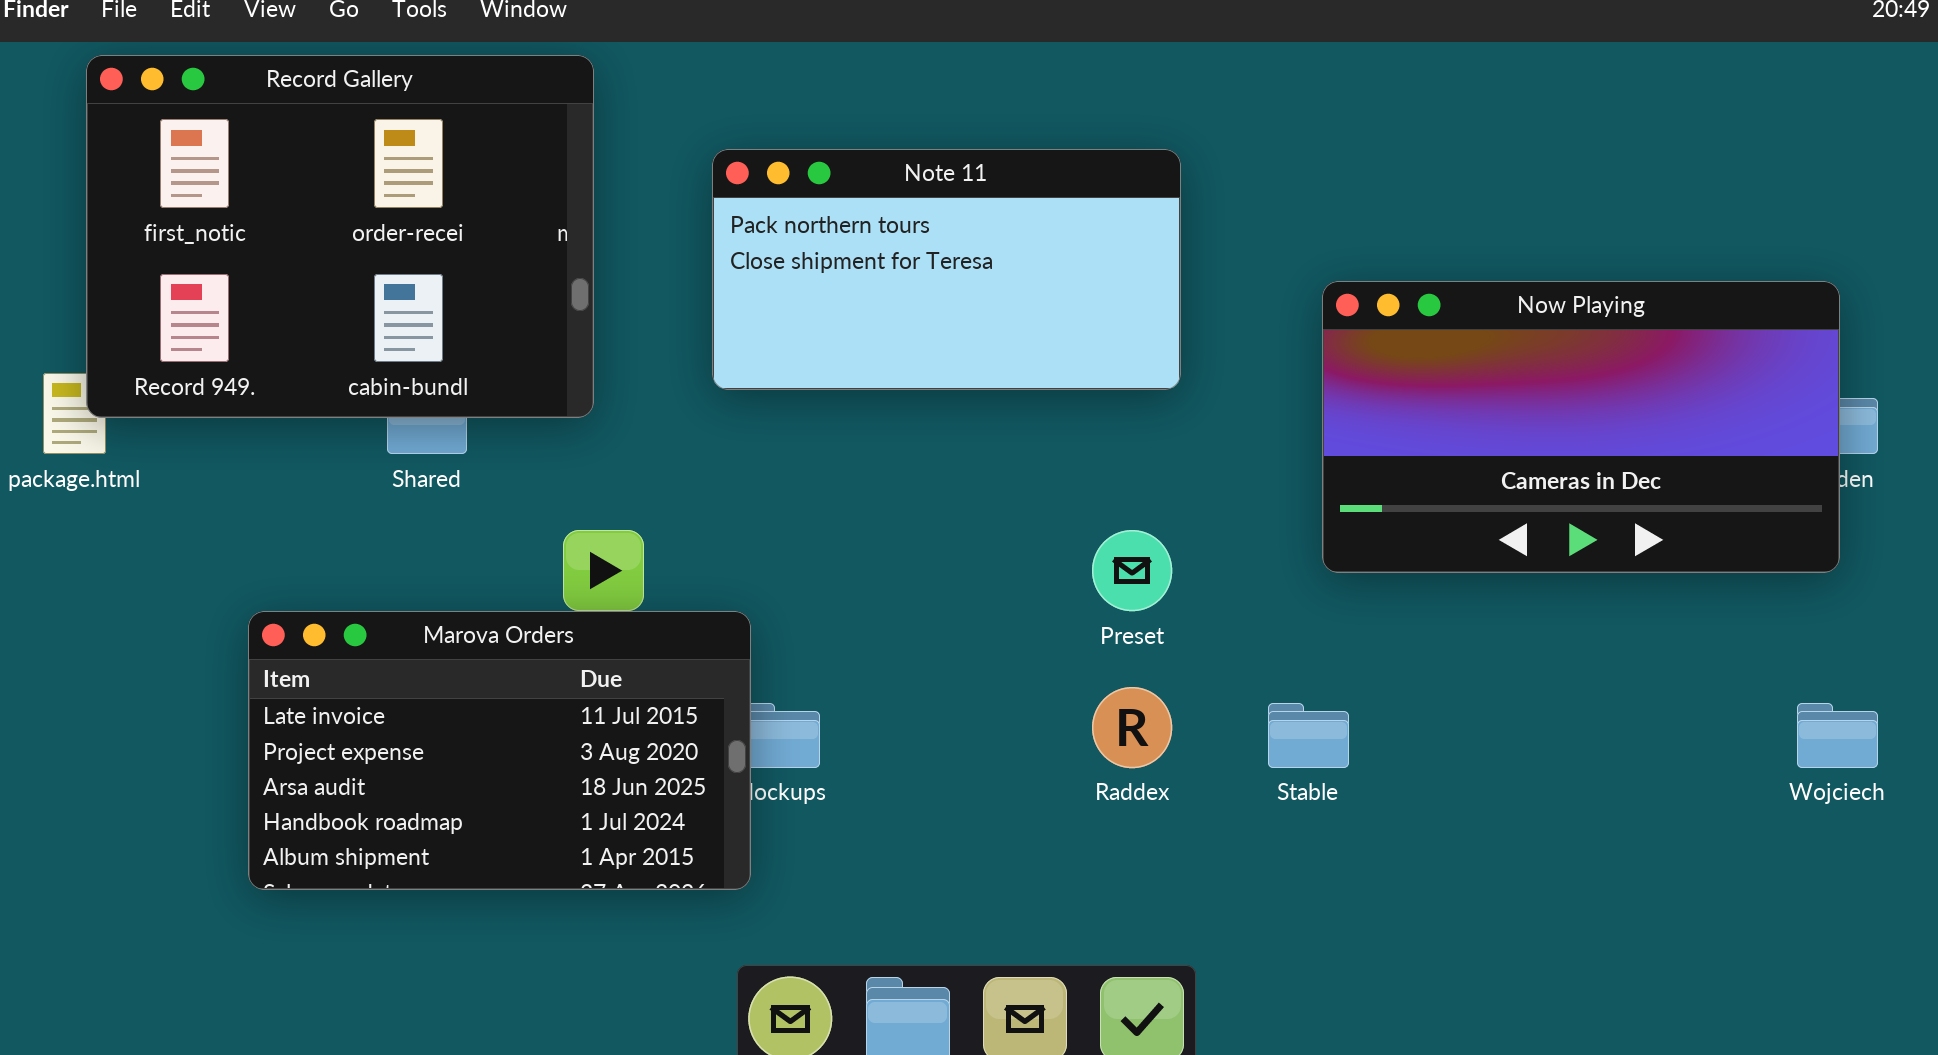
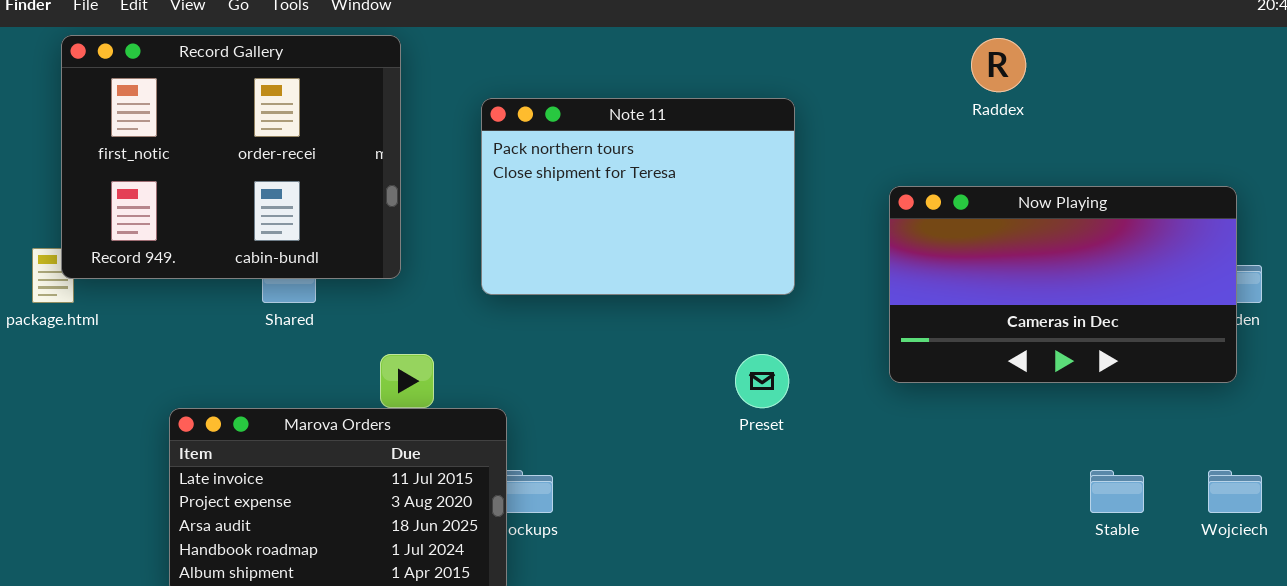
Note 11: [712,149,1181,390] -> [481,98,795,295], resized
Raddex: [1092,687,1172,768] -> [971,38,1026,92], moved
Stable: [1268,703,1349,768] -> [1090,470,1144,513], moved

